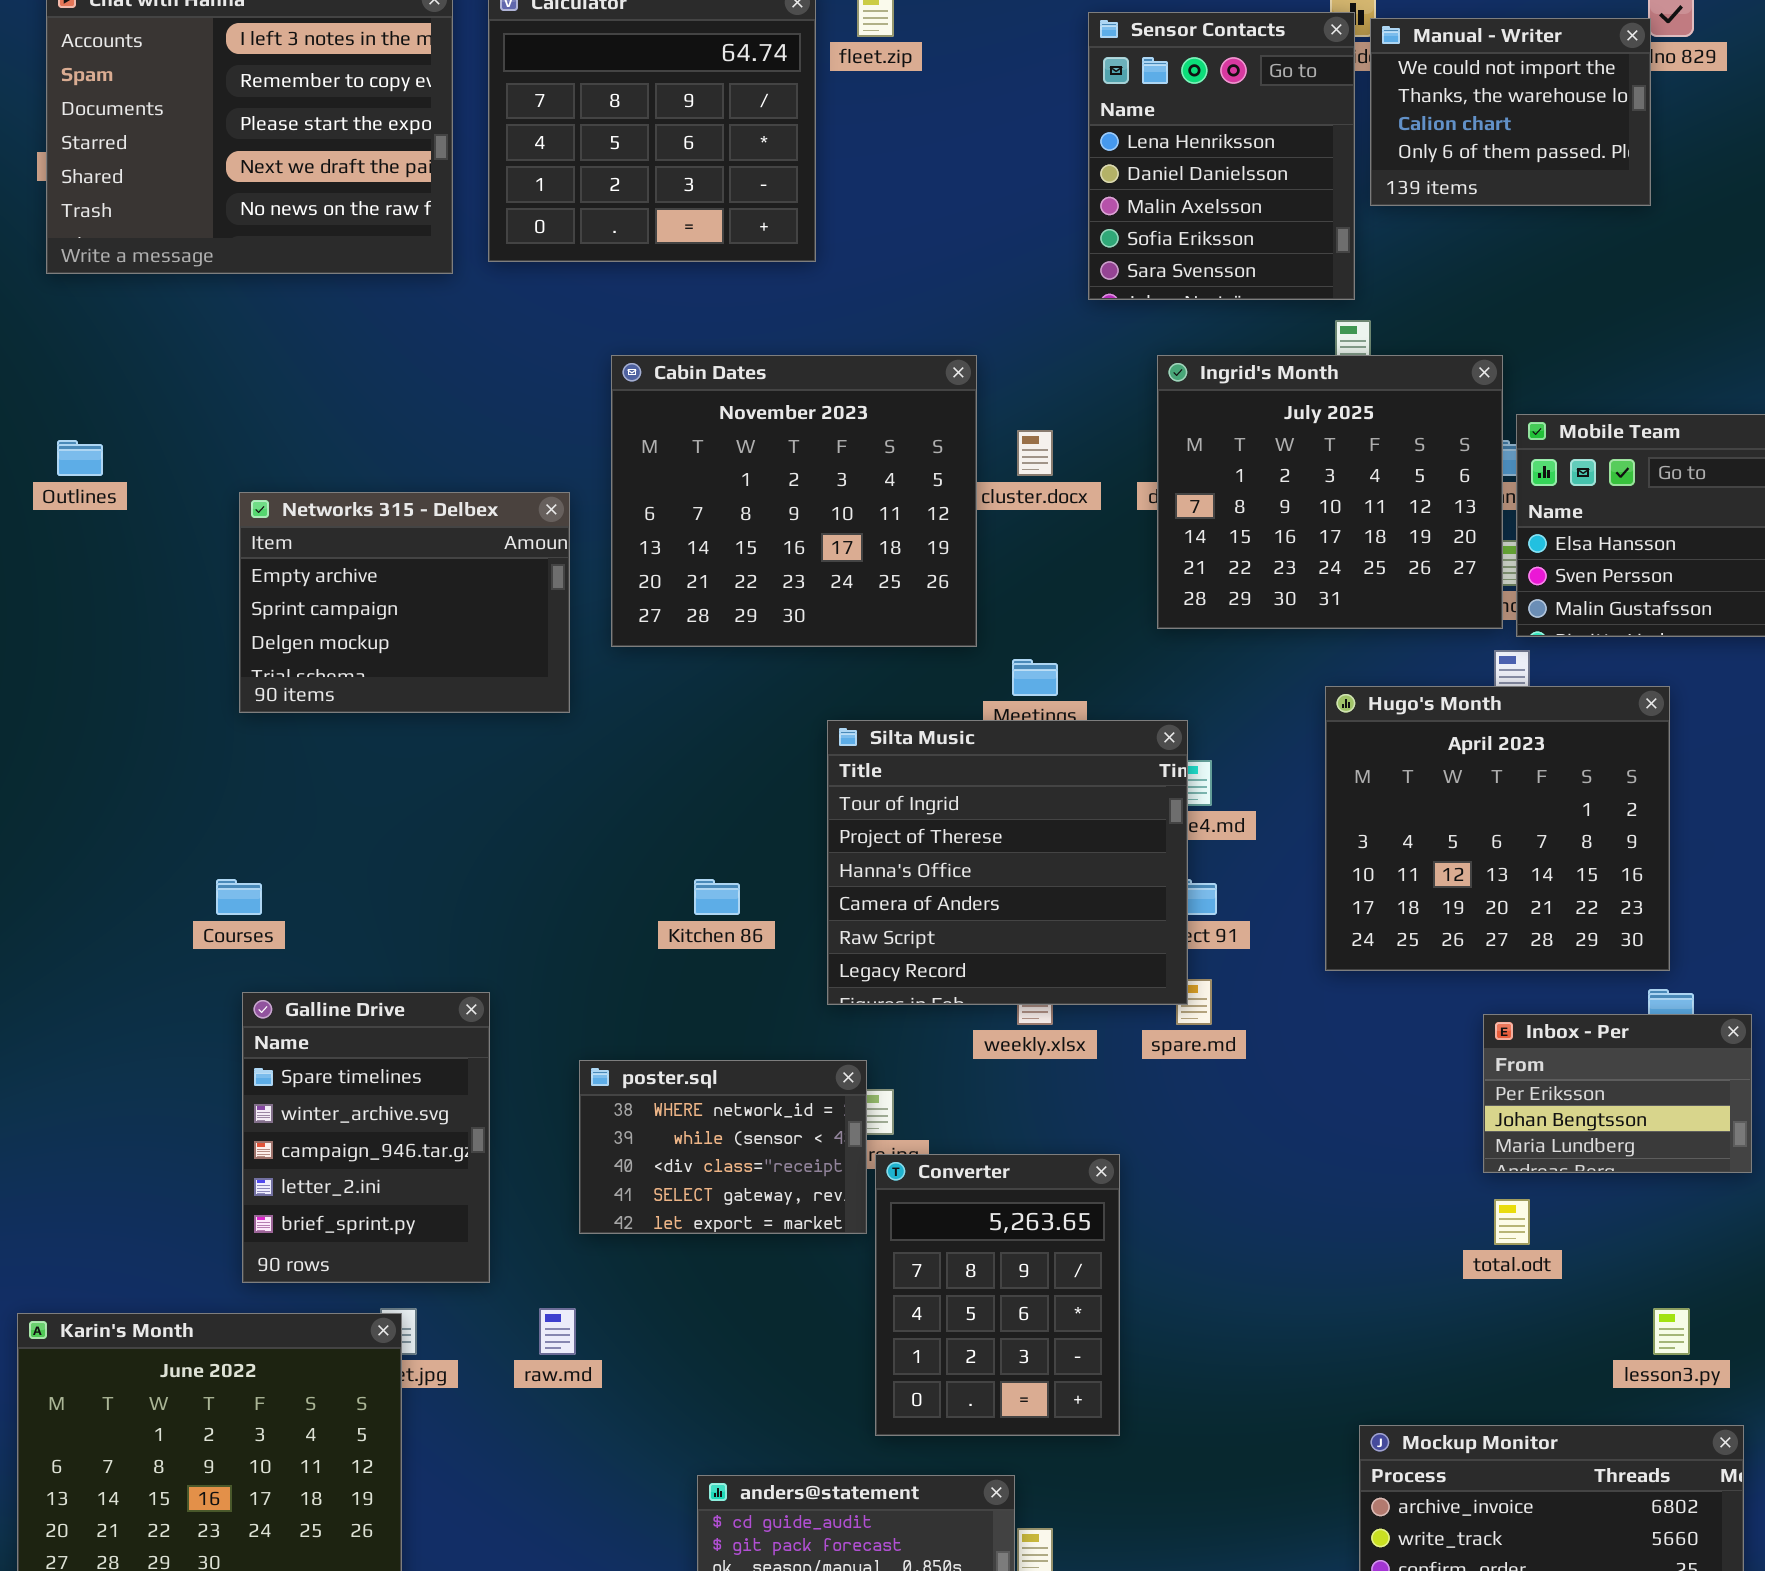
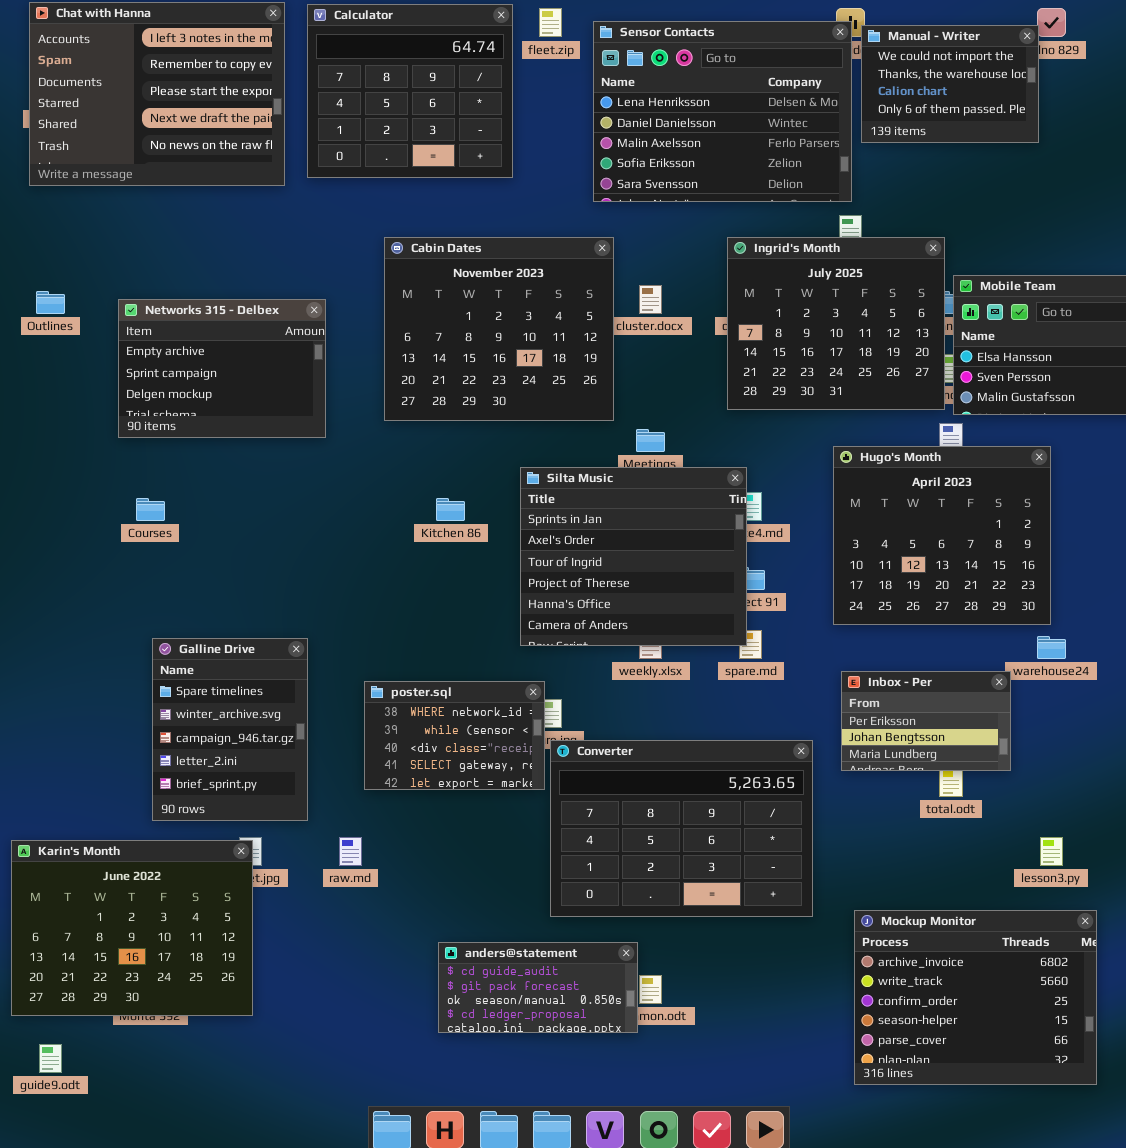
Sensor Contacts: [1088,12,1355,300] -> [593,21,852,202], resized
Networks 315 - Delbex: [239,492,570,713] -> [118,299,326,438], moved
Silta Music: [827,720,1188,1005] -> [520,467,747,646], scrolled up 2 rows
Courses: [216,879,262,915] -> [136,498,165,521], moved
Kitchen 86: [694,879,740,915] -> [436,498,465,521], moved
Inbox - Per: [1483,1014,1752,1173] -> [841,671,1011,771], moved
Converter: [875,1154,1120,1436] -> [550,740,813,917], resized

